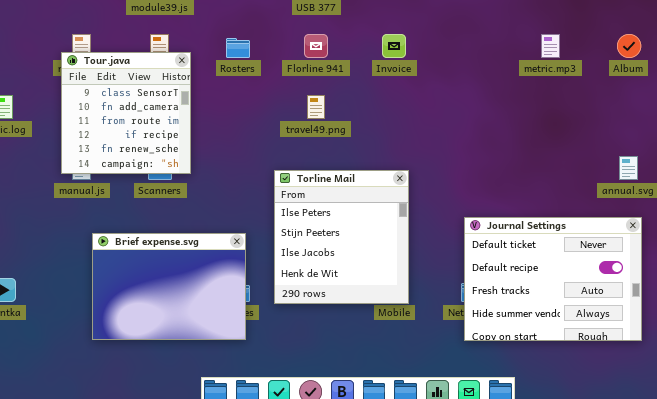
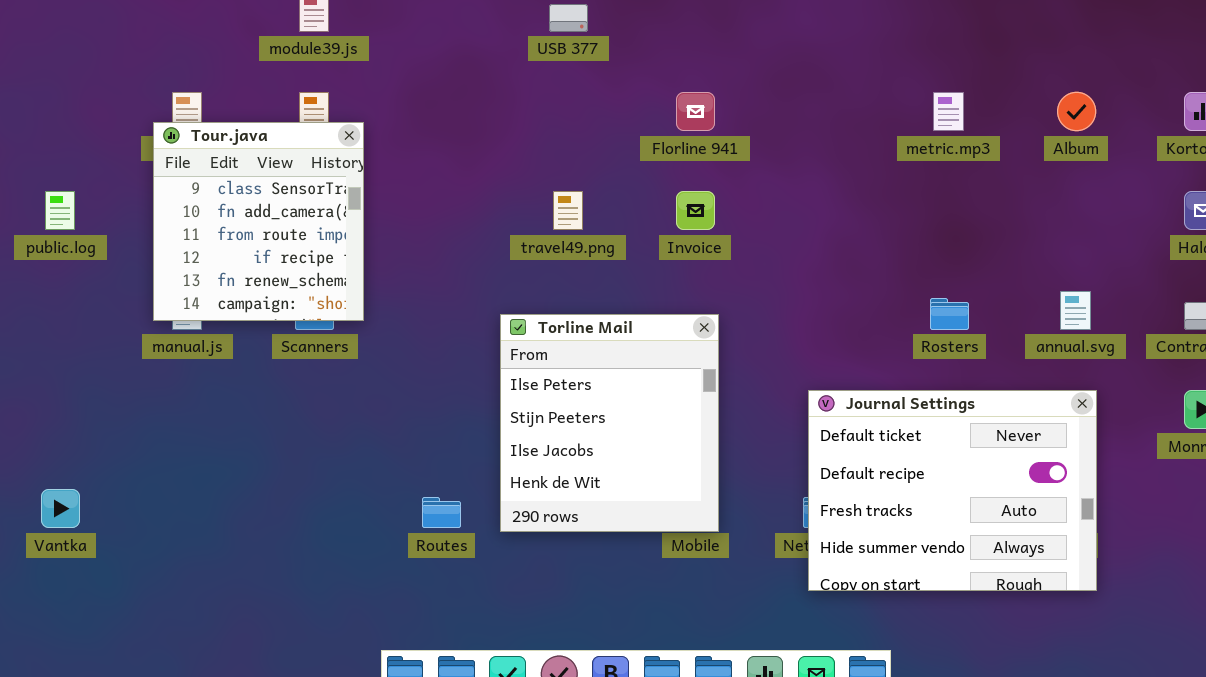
Florline 941: [304,34,328,58] -> [676,92,715,131], moved
Invoice: [382,34,406,58] -> [676,191,715,230], moved
Rosters: [226,38,250,58] -> [930,298,969,330], moved
Brief expense.svg: [92,233,246,340] -> none, closed

